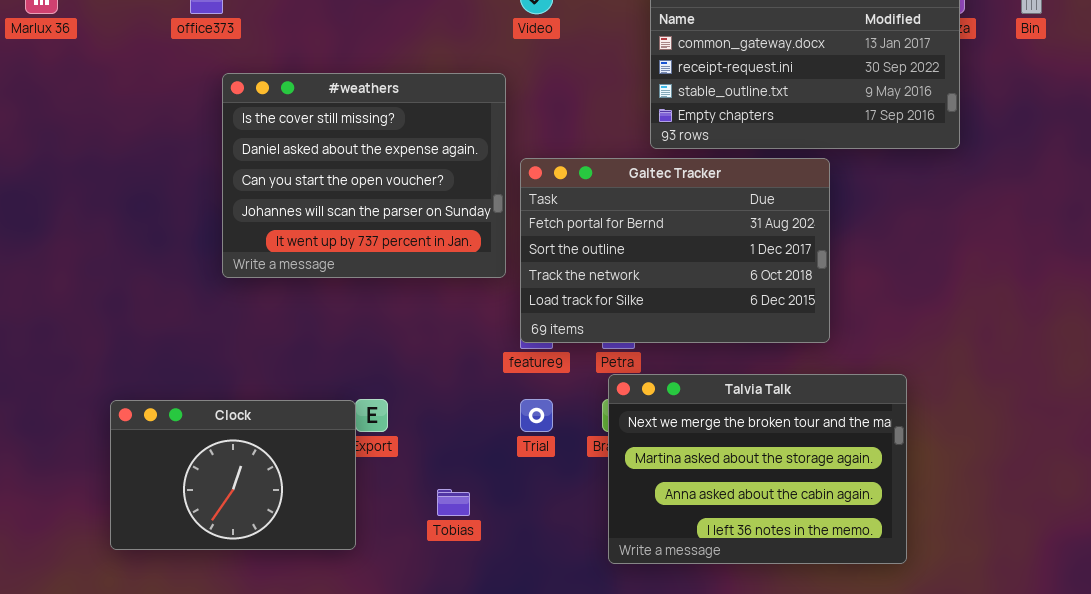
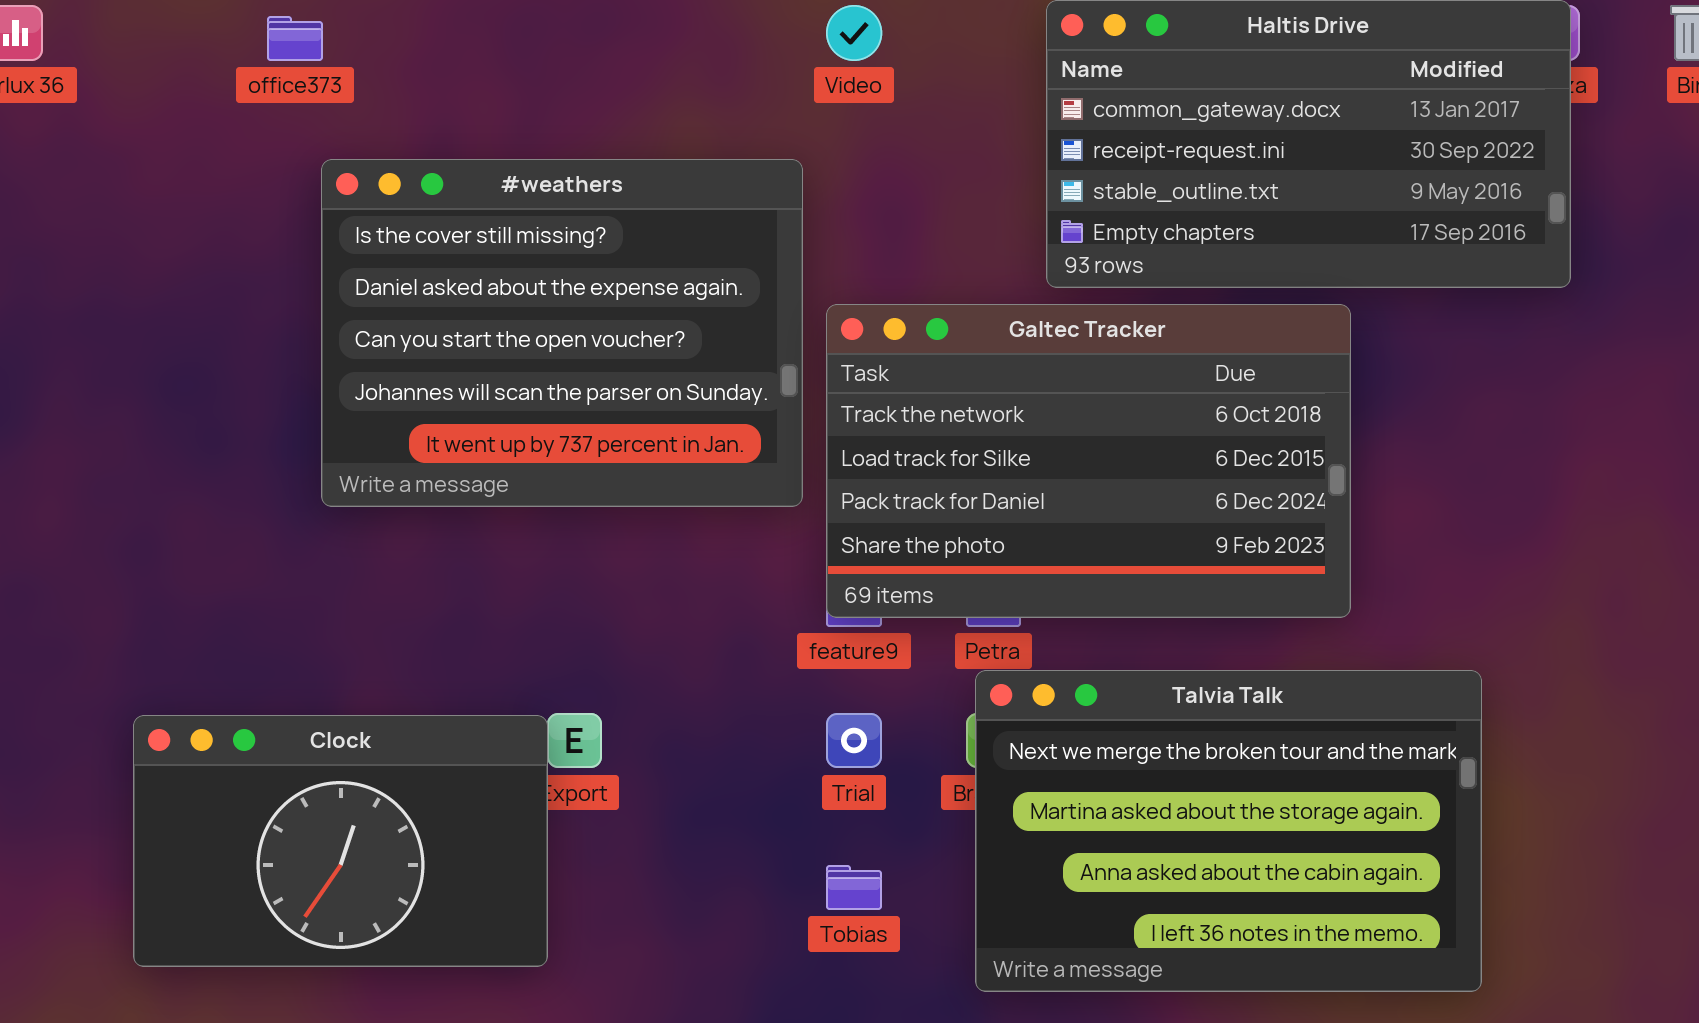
Galtec Tracker: [520,158,830,343] -> [826,304,1351,618], scrolled down 2 rows
Tobias: [437,489,470,516] -> [826,865,882,910], moved

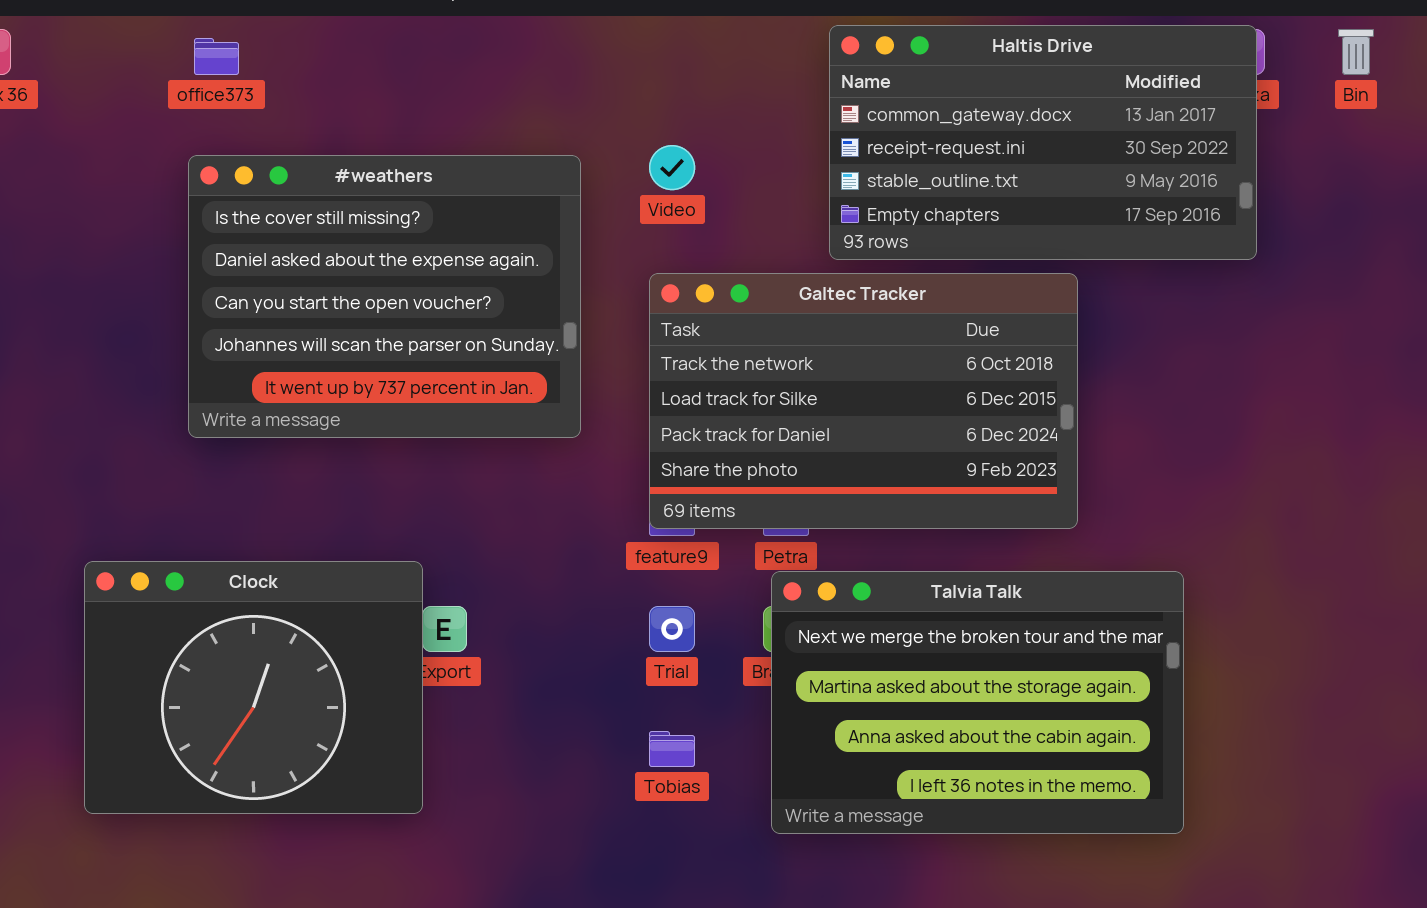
Video: [826,5,882,61] -> [649,145,695,190], moved
#weathers: [321,159,803,507] -> [188,155,581,438], moved
Clock: [133,715,548,967] -> [84,561,423,814], resized

